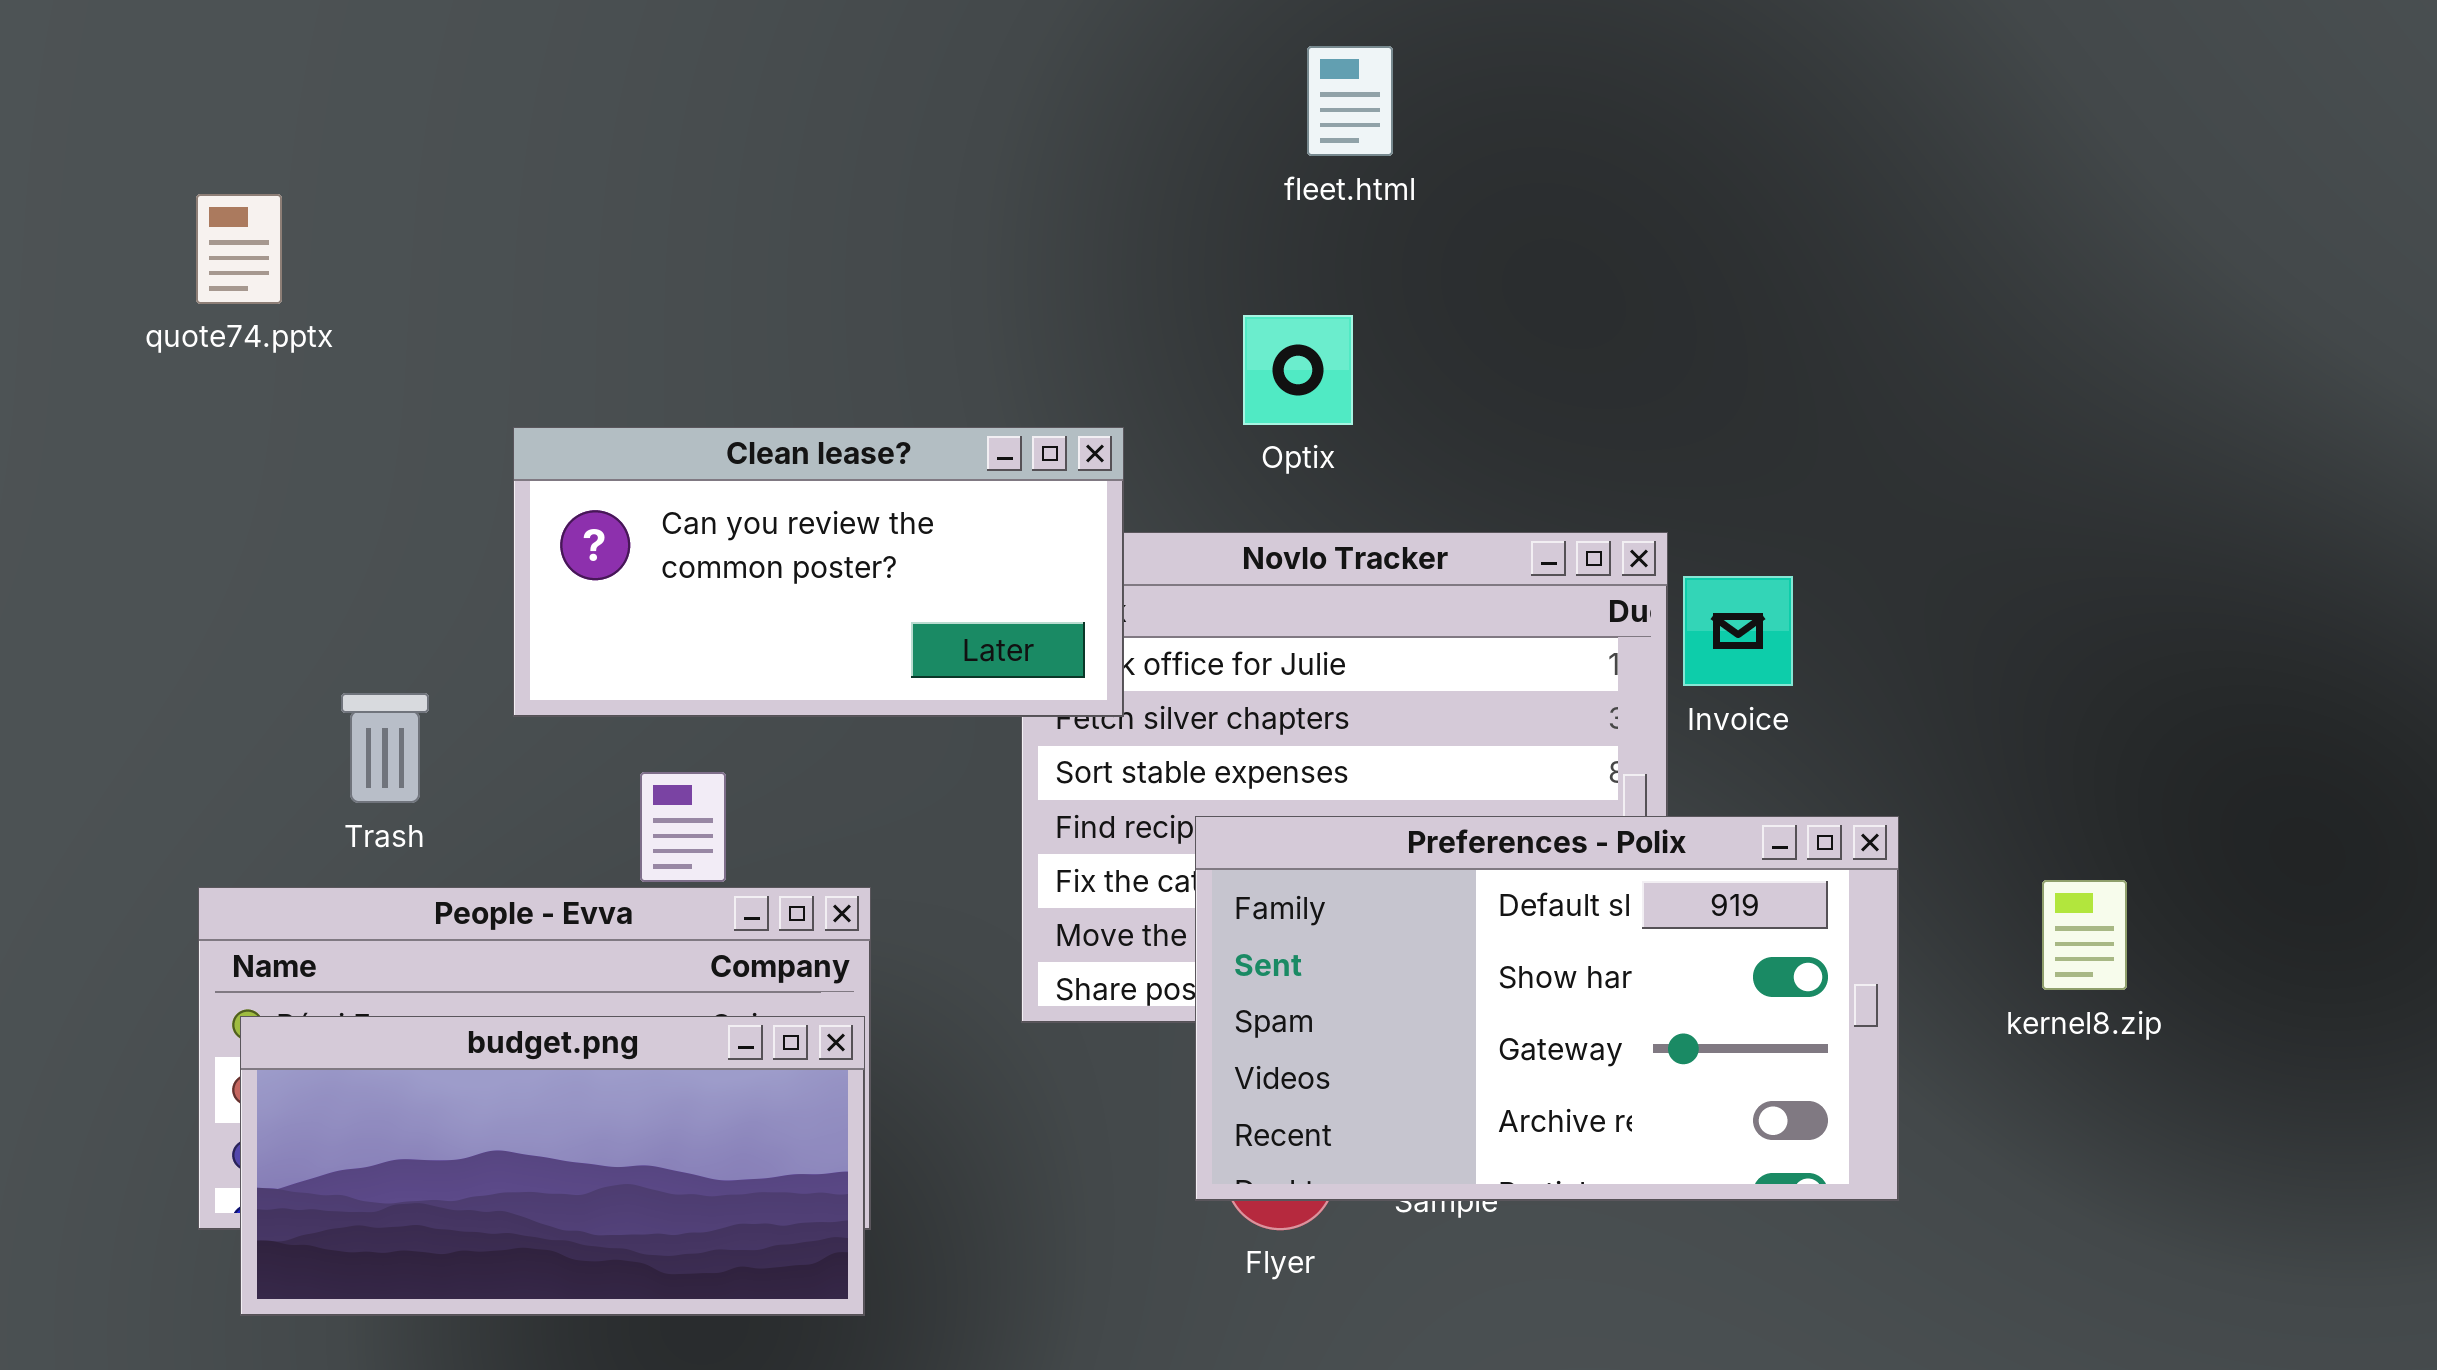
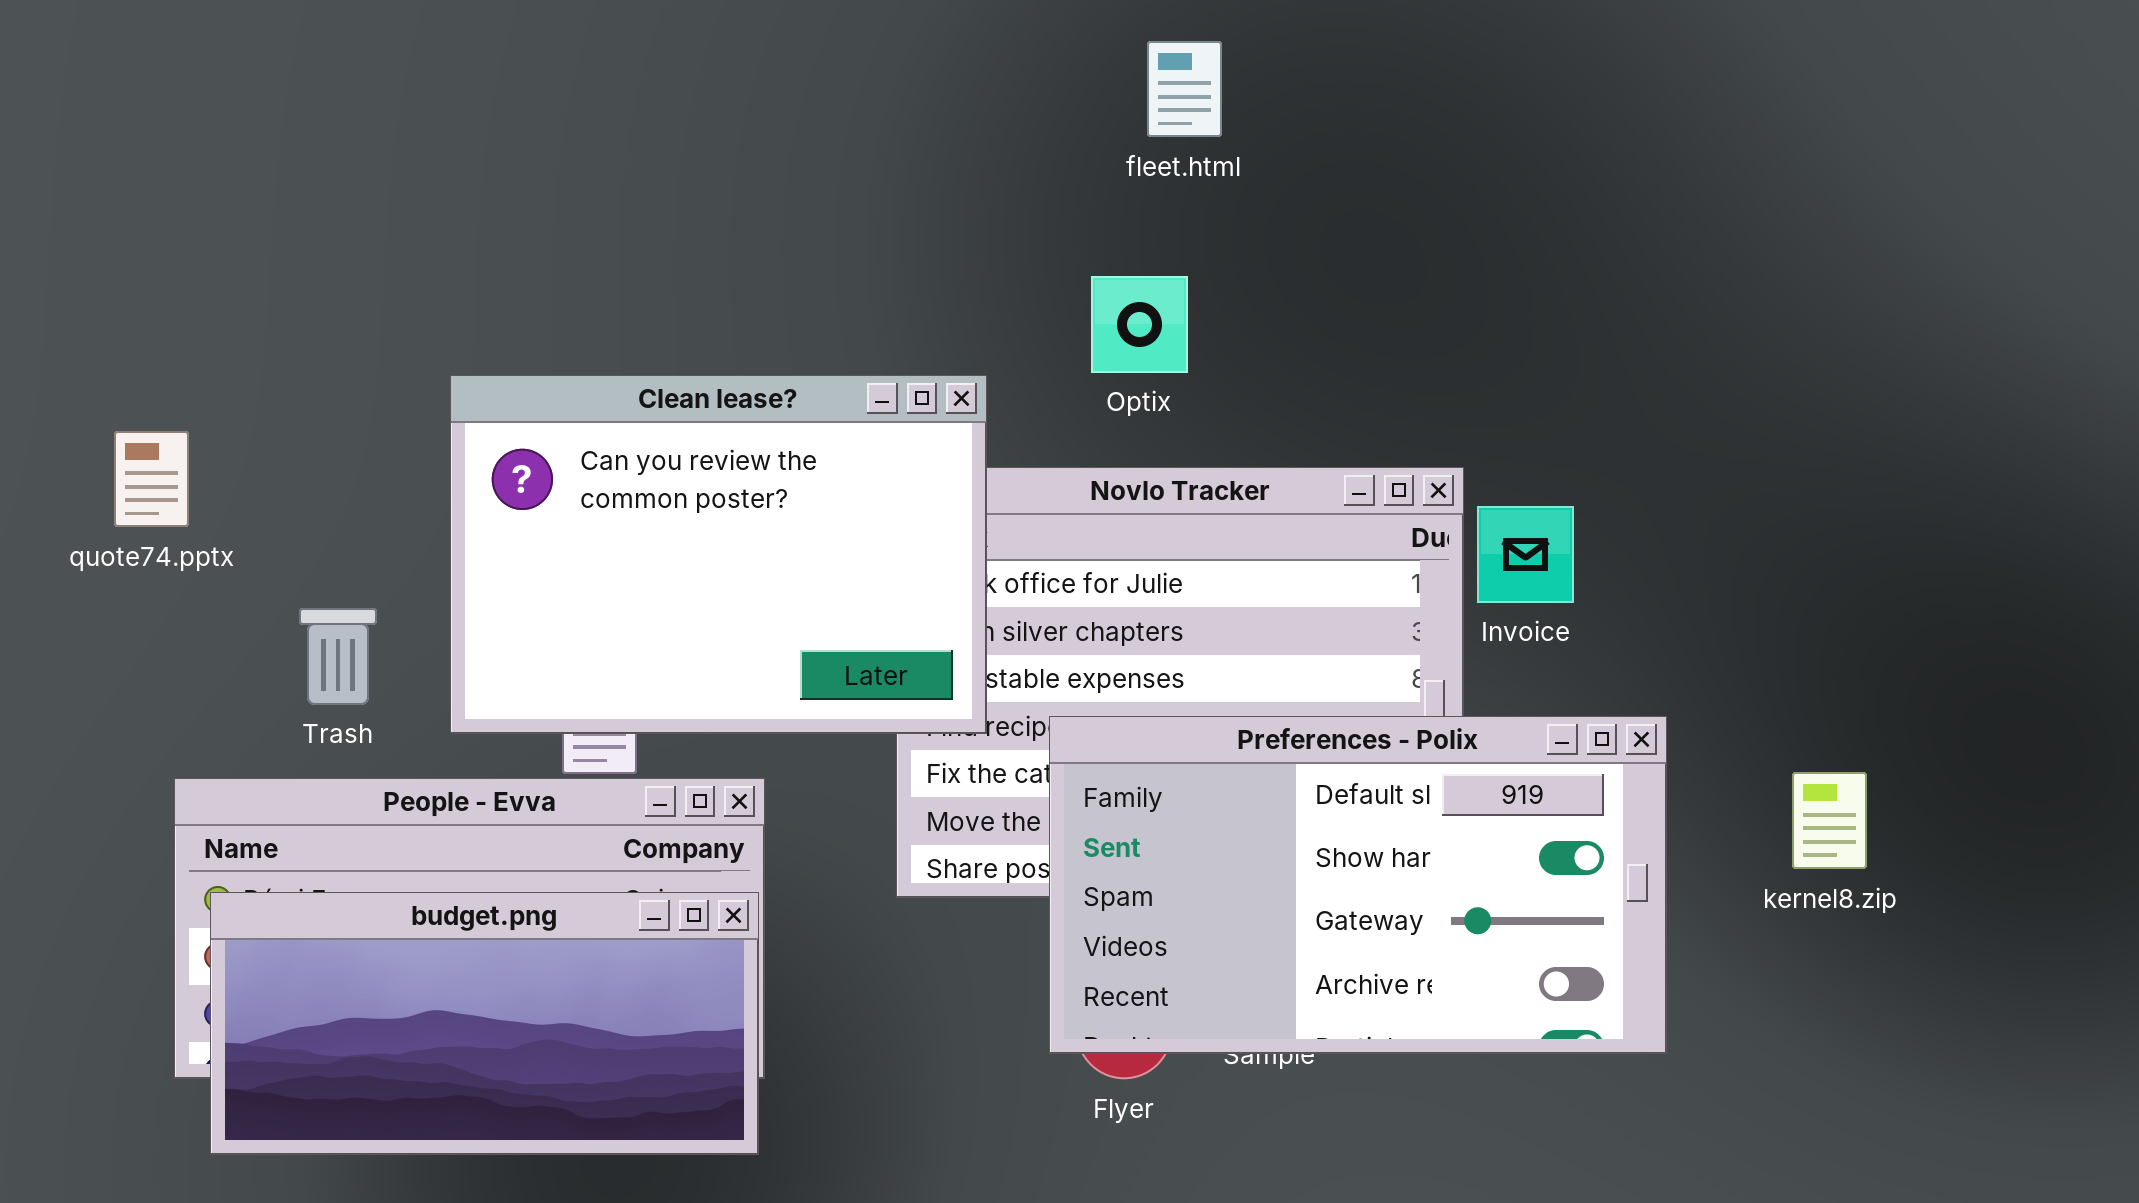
quote74.pptx: [196,194,282,304] -> [114,431,189,527], moved
Clean lease?: [513,427,1124,717] -> [450,375,987,734], resized

